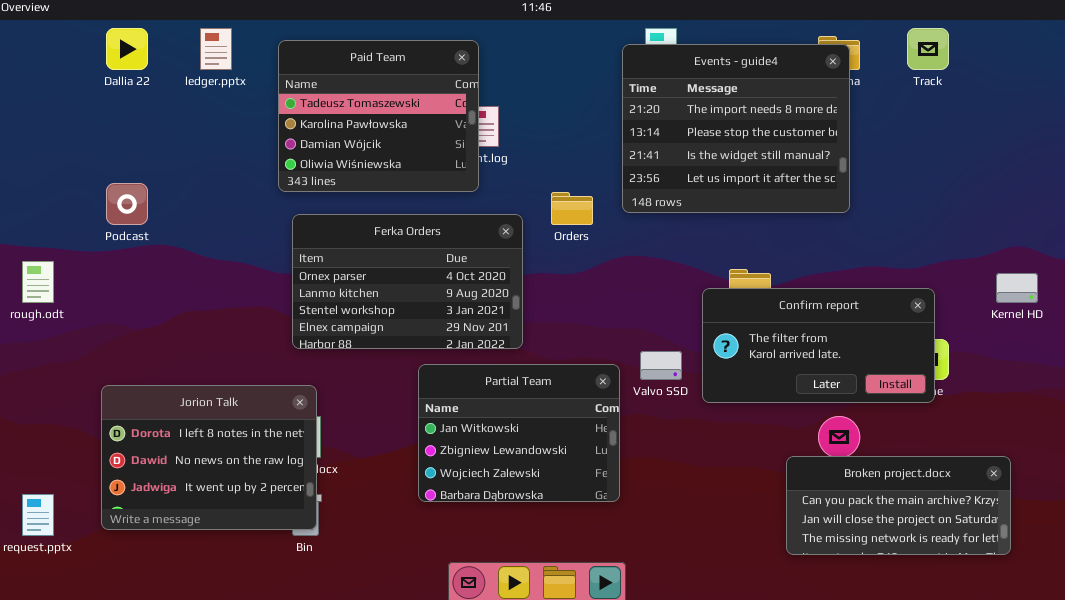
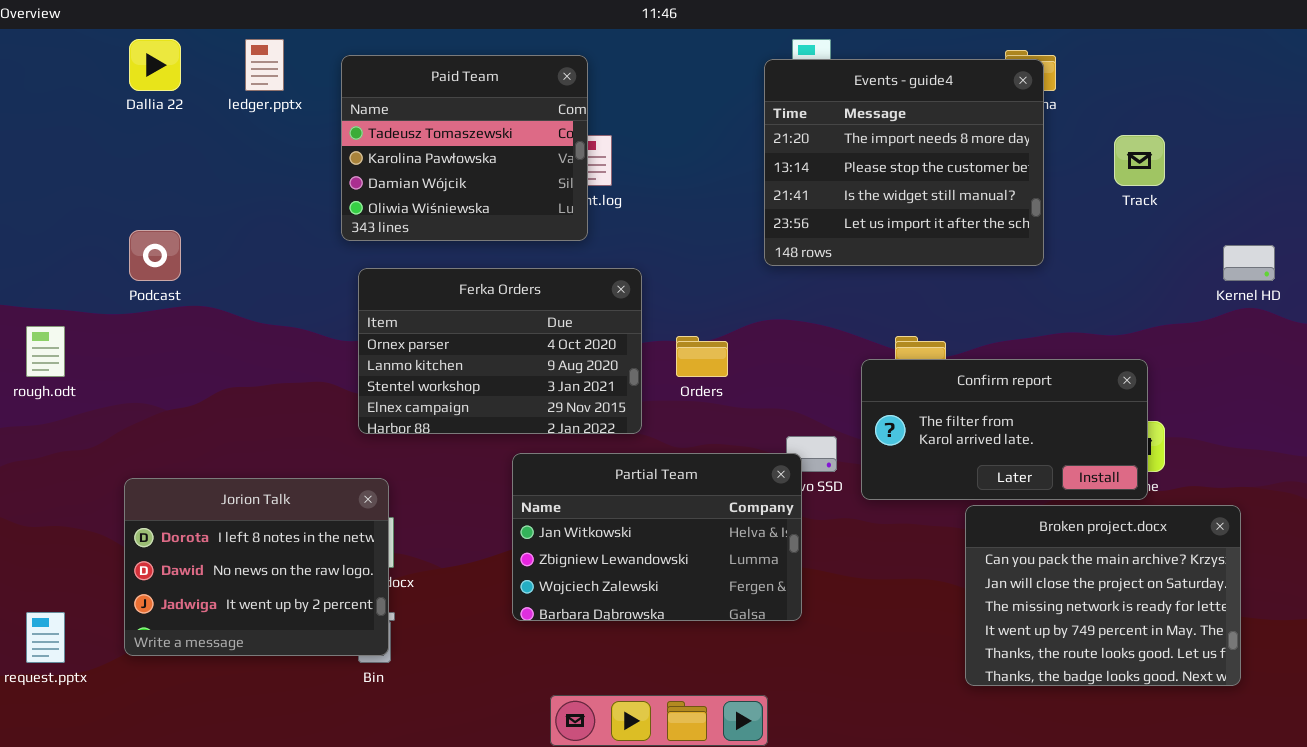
Track: [907,28,949,70] -> [1114,135,1165,186], moved
Orders: [551,192,593,225] -> [676,336,728,377], moved
Kernel HD: [996,273,1038,303] -> [1223,245,1275,281], moved
Partial Team: [418,364,620,502] -> [512,453,802,621], resized
Broken project.docx: [786,456,1011,555] -> [965,505,1241,686], resized

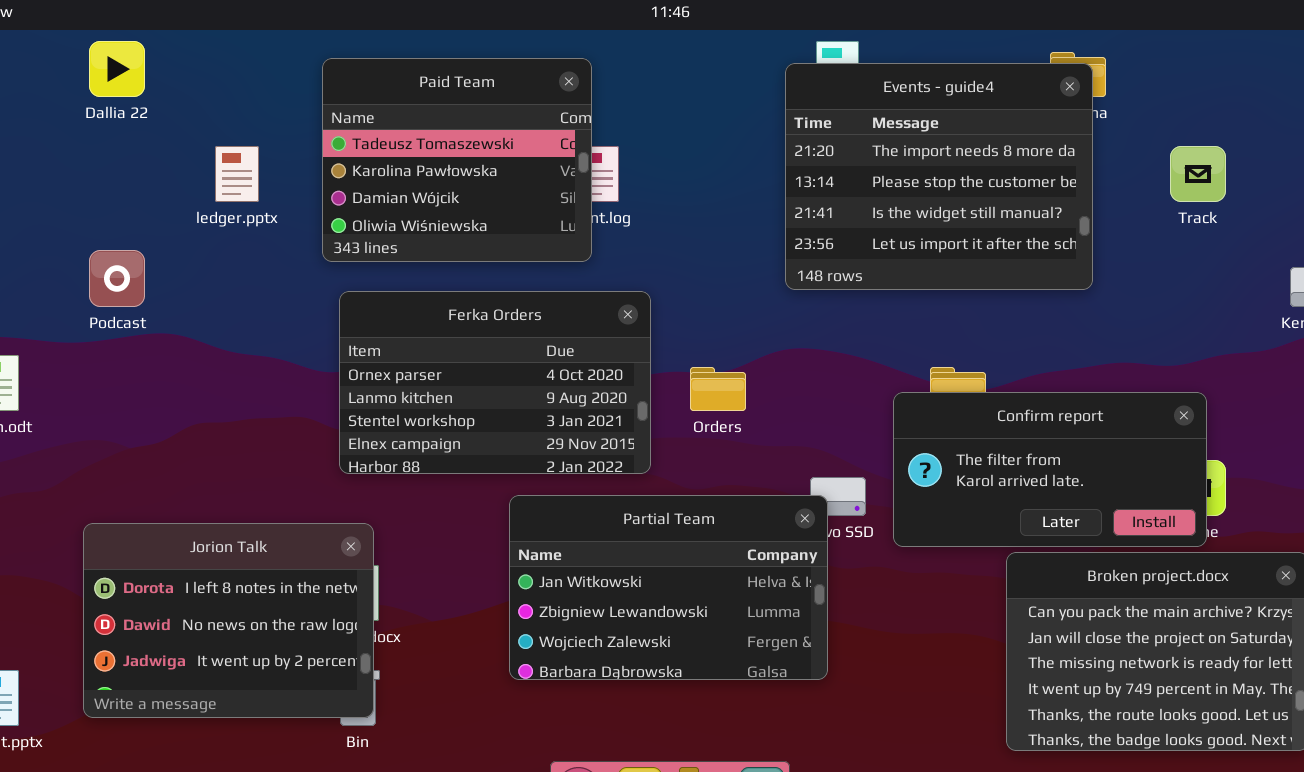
ledger.pptx: [245,39,284,91] -> [215,146,259,202], moved

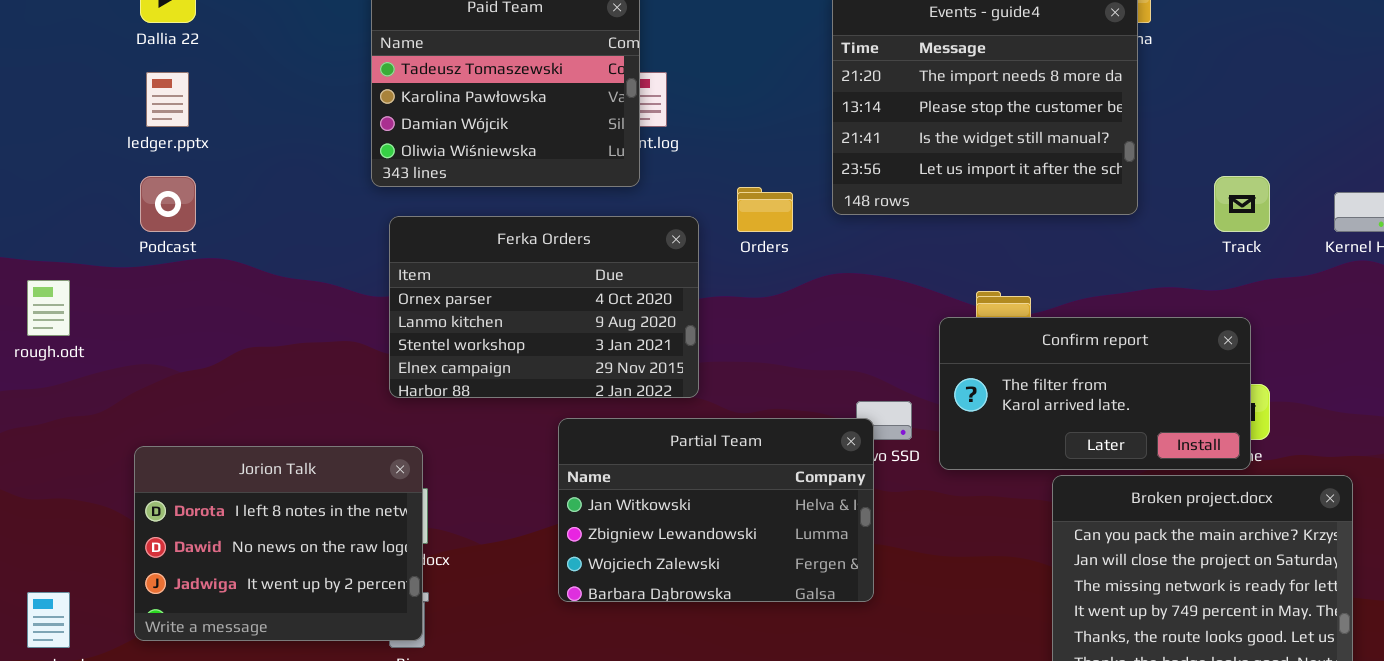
ledger.pptx: [215,146,259,202] -> [146,72,189,127], moved
Track: [1170,146,1226,202] -> [1214,176,1270,232], moved
Orders: [690,367,746,411] -> [737,187,793,232], moved

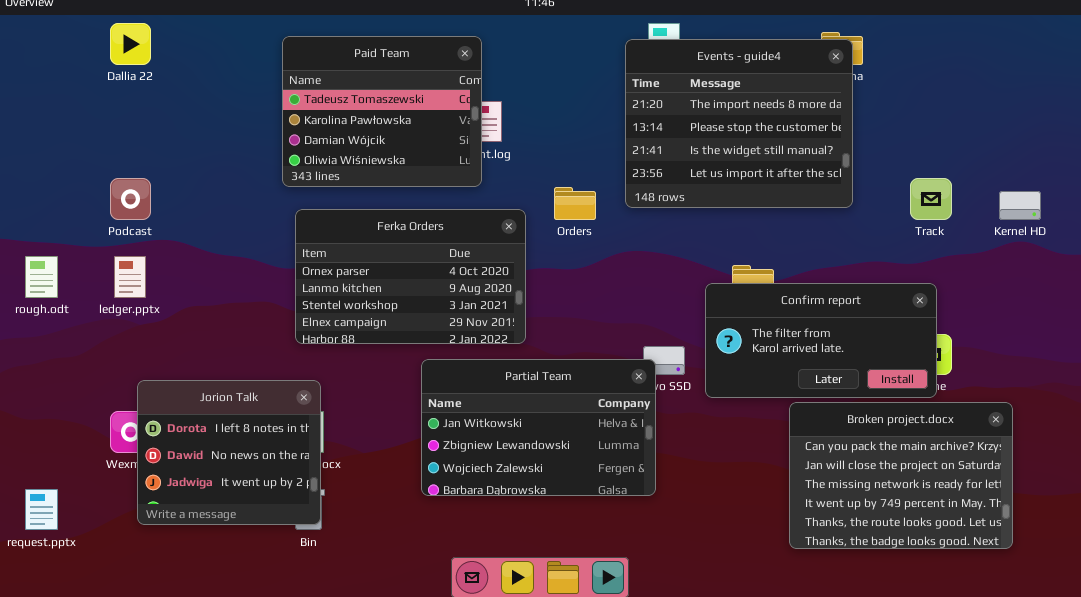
ledger.pptx: [146,72,189,127] -> [114,256,146,298], moved
Jorion Talk: [134,446,423,641] -> [137,380,321,525], resized

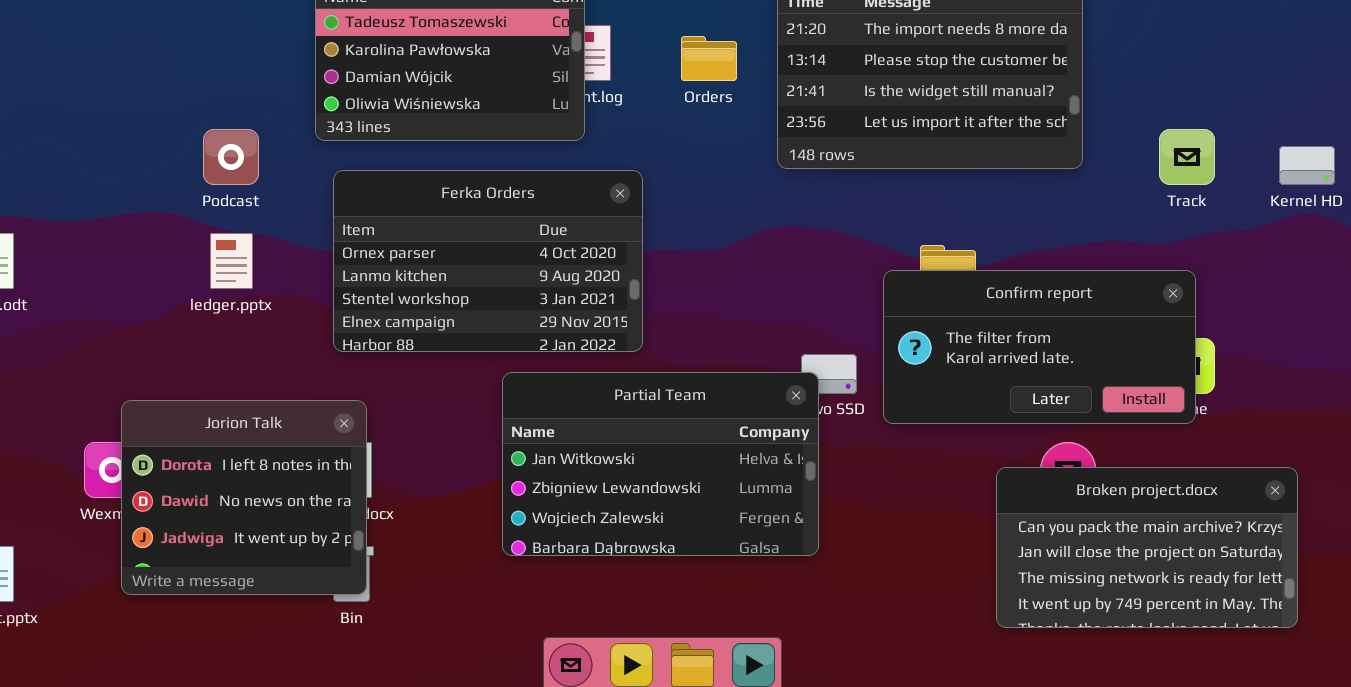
Podcast: [110,178,151,220] -> [203,129,259,185], moved
Orders: [554,187,596,220] -> [681,36,737,81], moved
ledger.pptx: [114,256,146,298] -> [210,233,253,289], moved
Broken project.docx: [789,402,1013,549] -> [996,467,1298,628], resized

